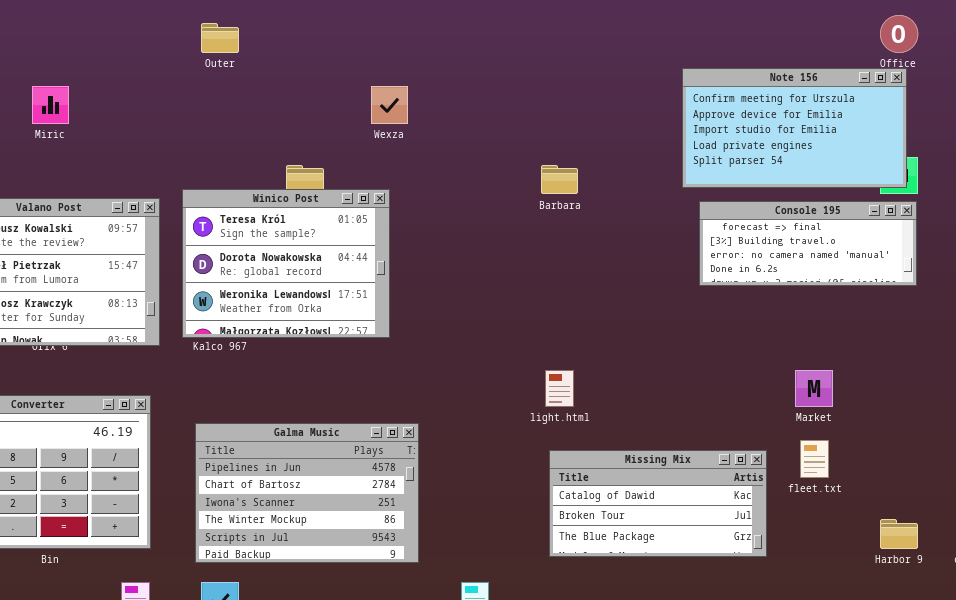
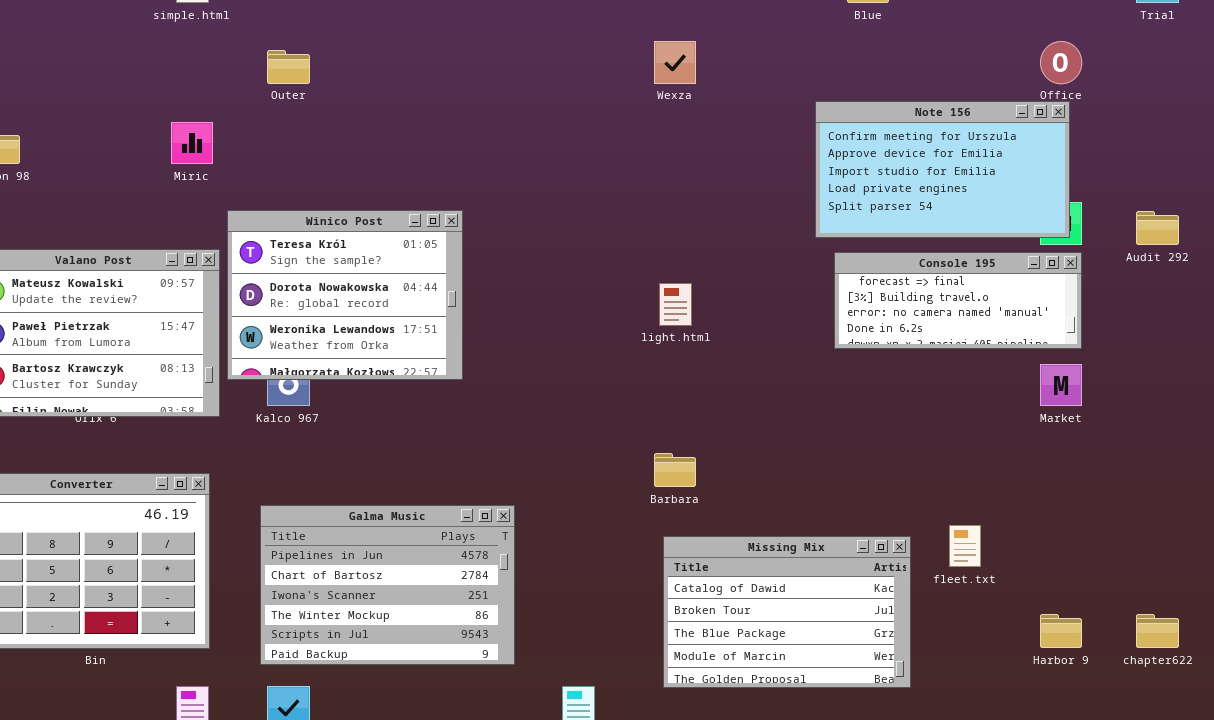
Miric: [32,86,69,124] -> [171,122,213,164], moved
Wexza: [371,86,408,124] -> [654,41,696,84], moved
Barbara: [541,165,578,194] -> [654,453,696,487], moved
Winico Post: [182,189,390,338] -> [227,210,463,380], moved
light.html: [545,370,574,407] -> [659,283,692,326], moved
Market: [795,370,833,407] -> [1040,364,1082,406], moved
Missing Mix: [549,450,767,557] -> [663,536,911,688], resized

